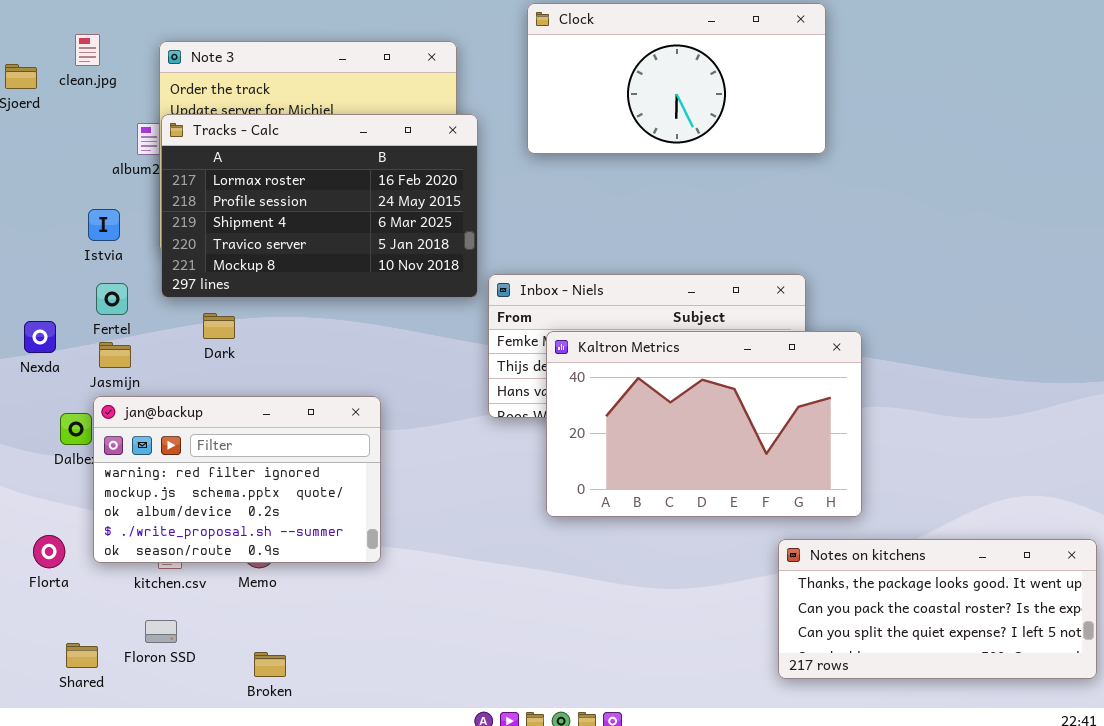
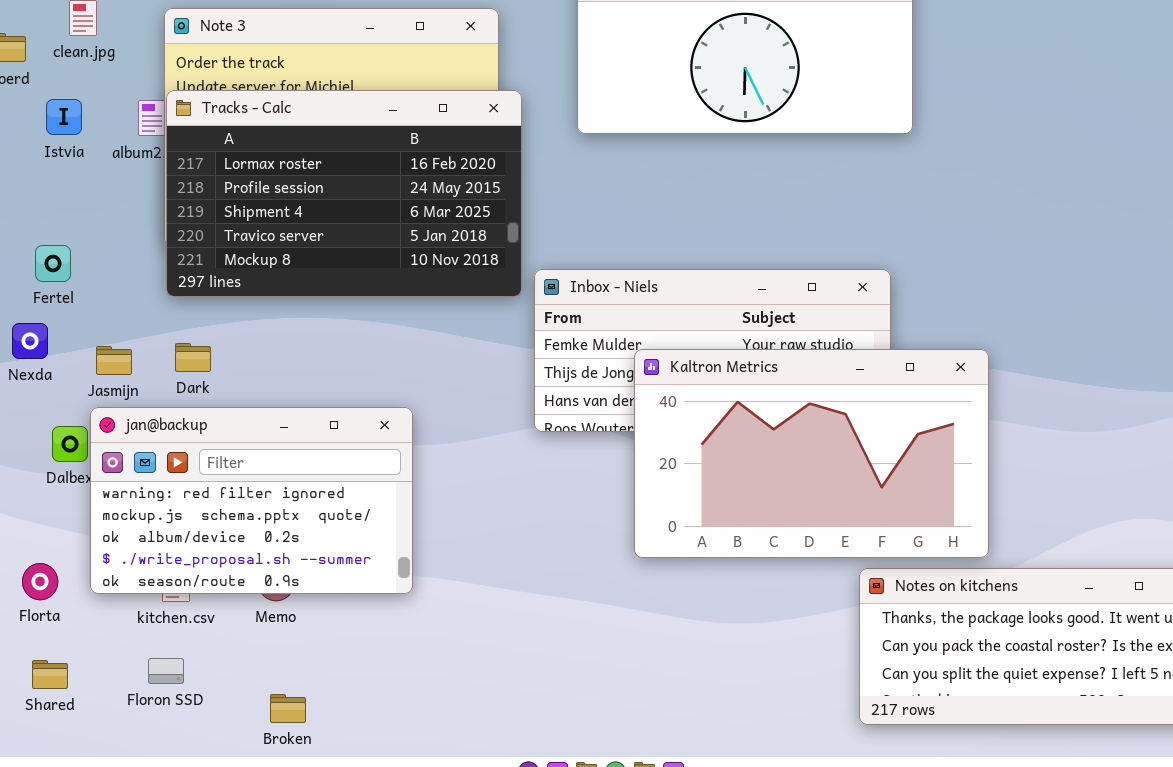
Istvia: [88,209,120,241] -> [46,99,82,135], moved
Fertel: [96,283,128,315] -> [35,245,71,282], moved
Dark: [203,313,235,339] -> [175,343,211,372], moved
Kaltron Metrics: [546,331,862,517] -> [634,349,989,558], moved
Shared: [66,643,98,668] -> [32,660,68,689], moved

